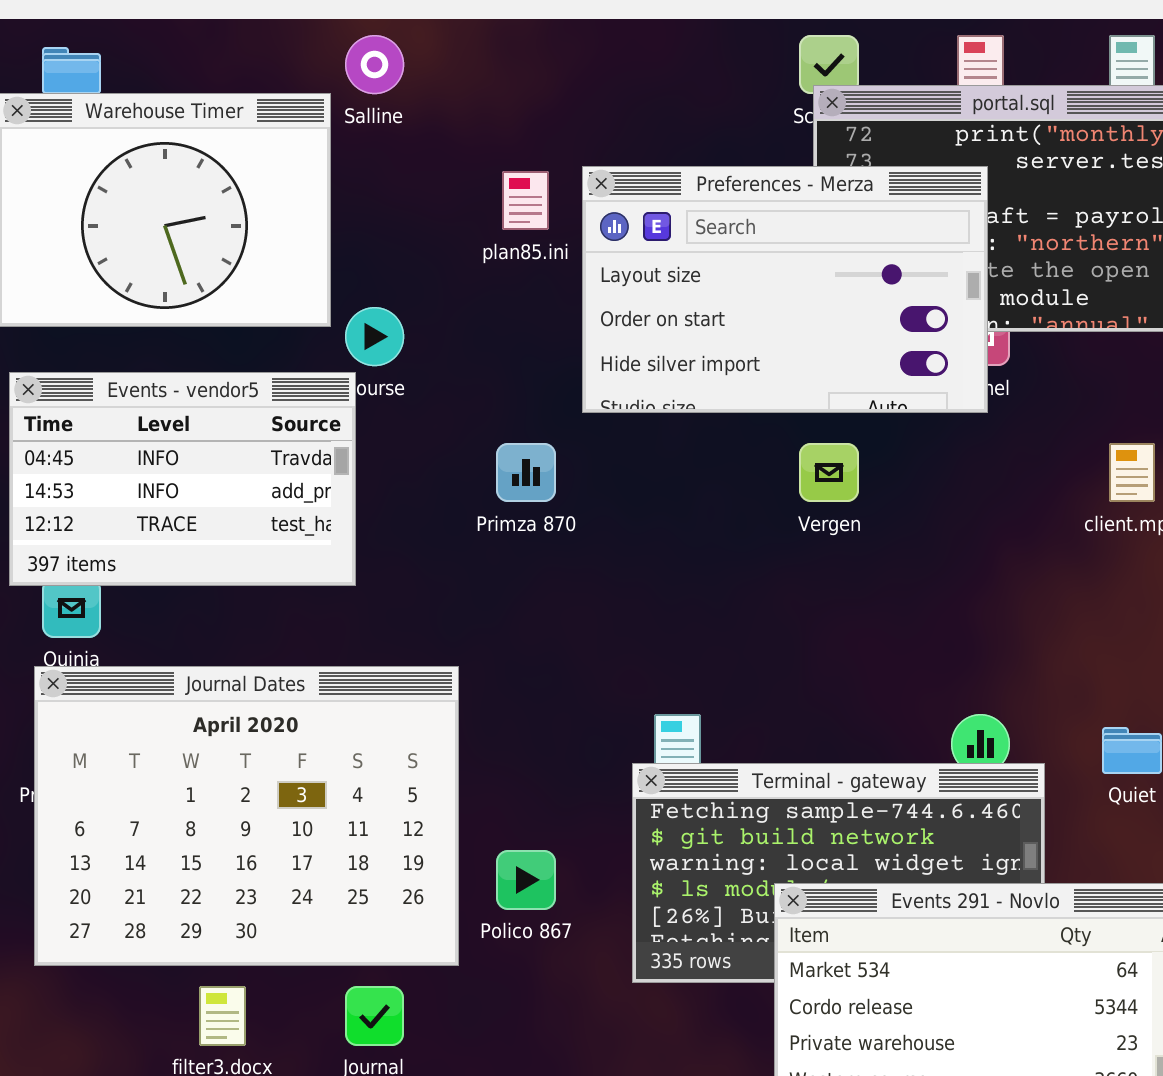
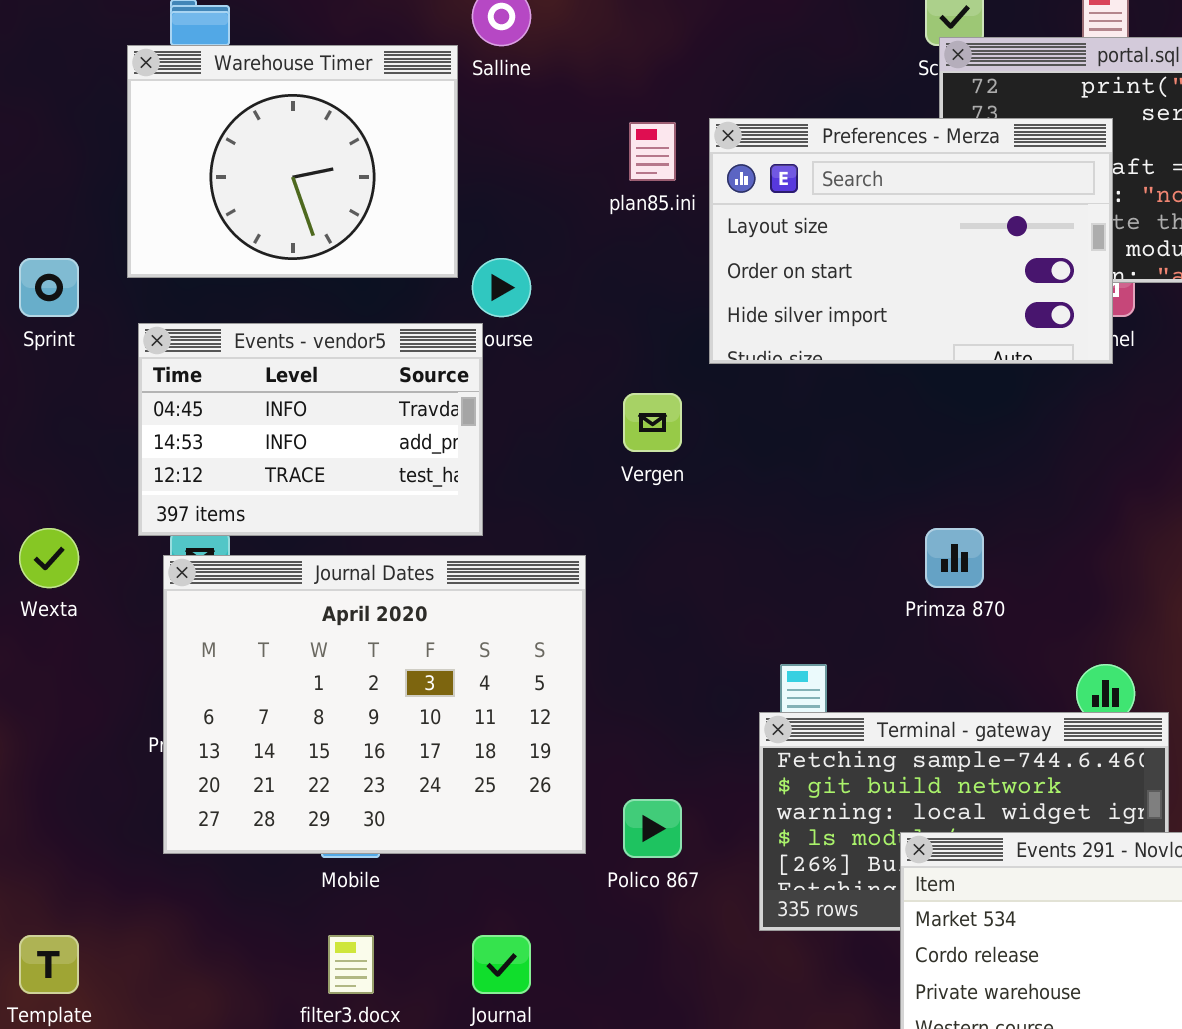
Primza 870: [496,443,556,502] -> [925,528,984,588], moved
Vergen: [799,443,859,502] -> [623,393,682,452], moved
Journal Dates: [34,666,459,966] -> [163,555,586,854], moved

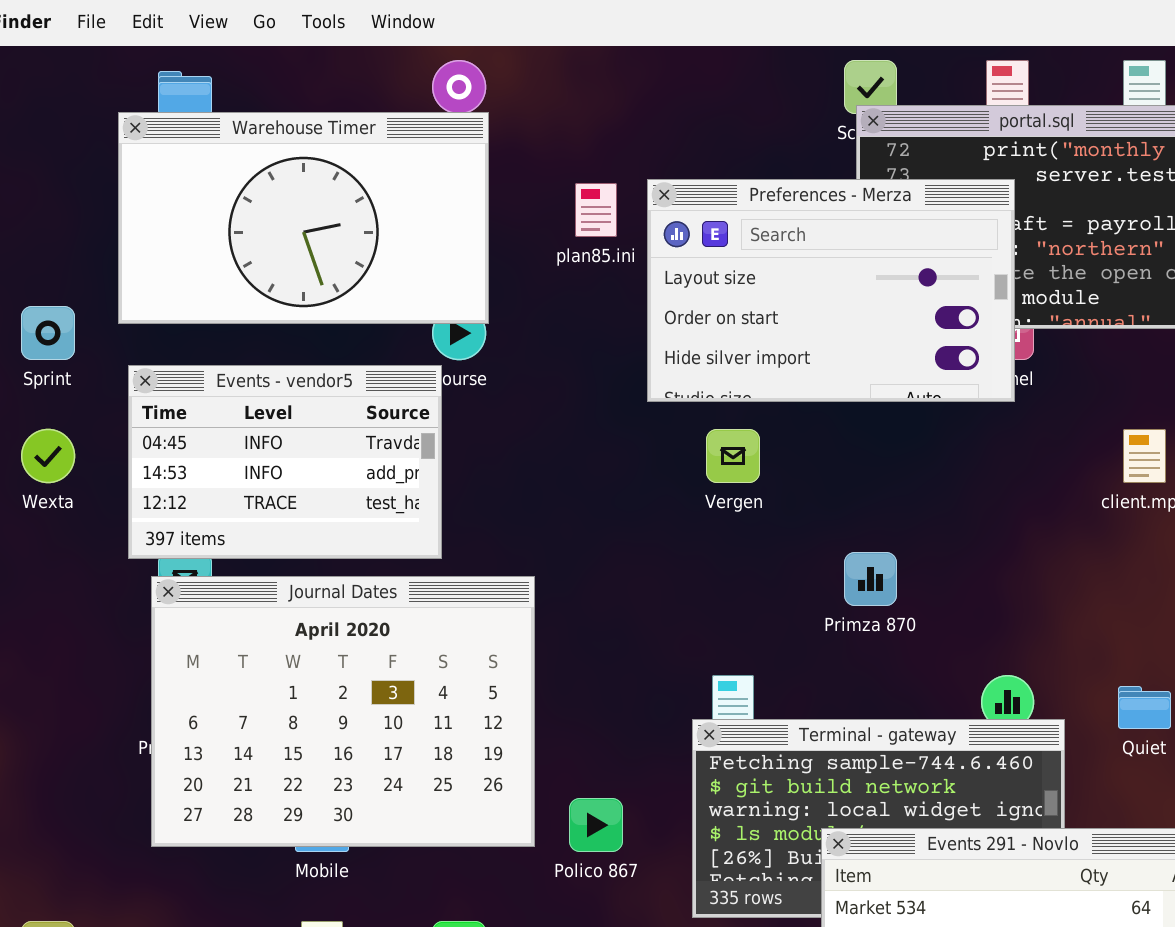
Warehouse Timer: [127,45,458,278] -> [118,112,489,324], resized
Vergen: [623,393,682,452] -> [706,429,760,483], moved
Wexta: [19,528,79,588] -> [21,429,75,483], moved

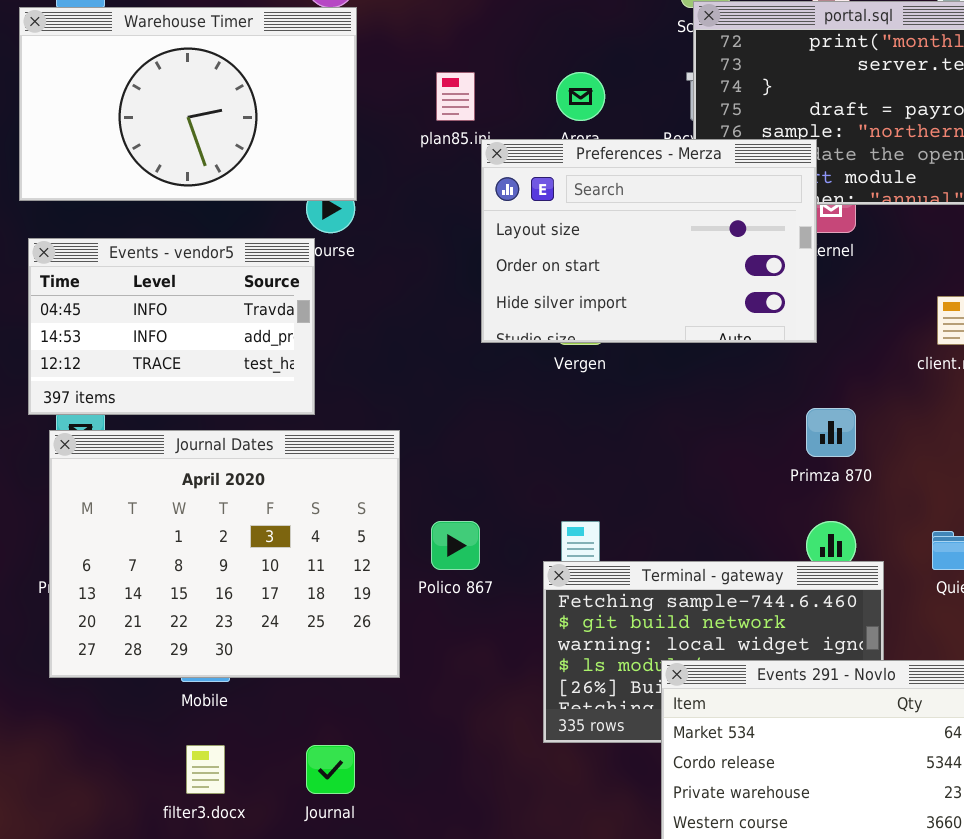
Preferences - Merza: [647,179,1015,402] -> [481,139,817,343], moved
Primza 870: [844,552,897,606] -> [806,408,856,457], moved
Polico 867: [569,798,623,852] -> [431,521,480,570], moved

